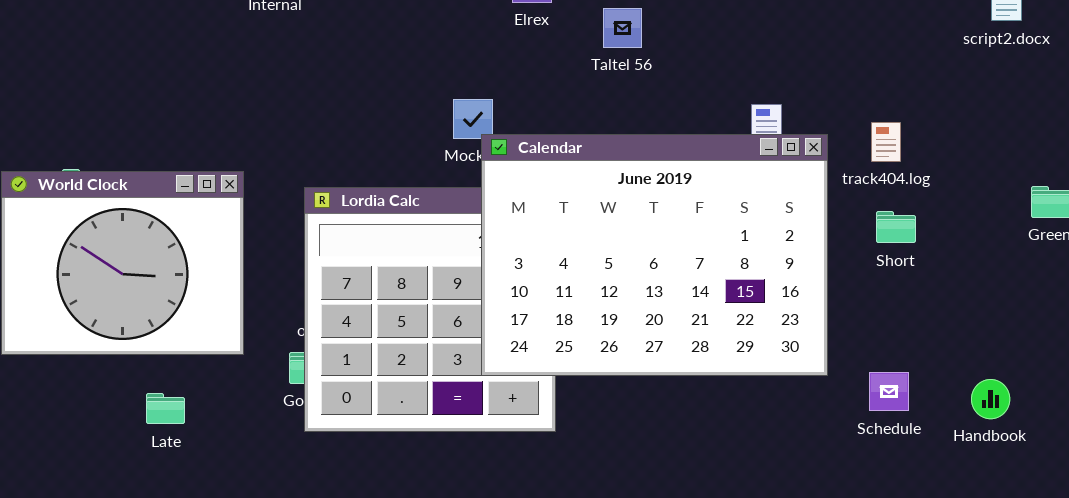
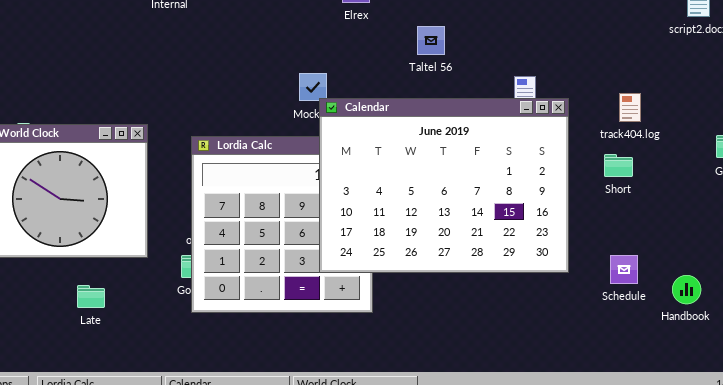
Taltel 56: [603,8,642,48] -> [417,26,445,55], moved
track404.log: [871,122,901,162] -> [619,93,641,122], moved
Schedule: [869,372,909,411] -> [610,255,638,284], moved

